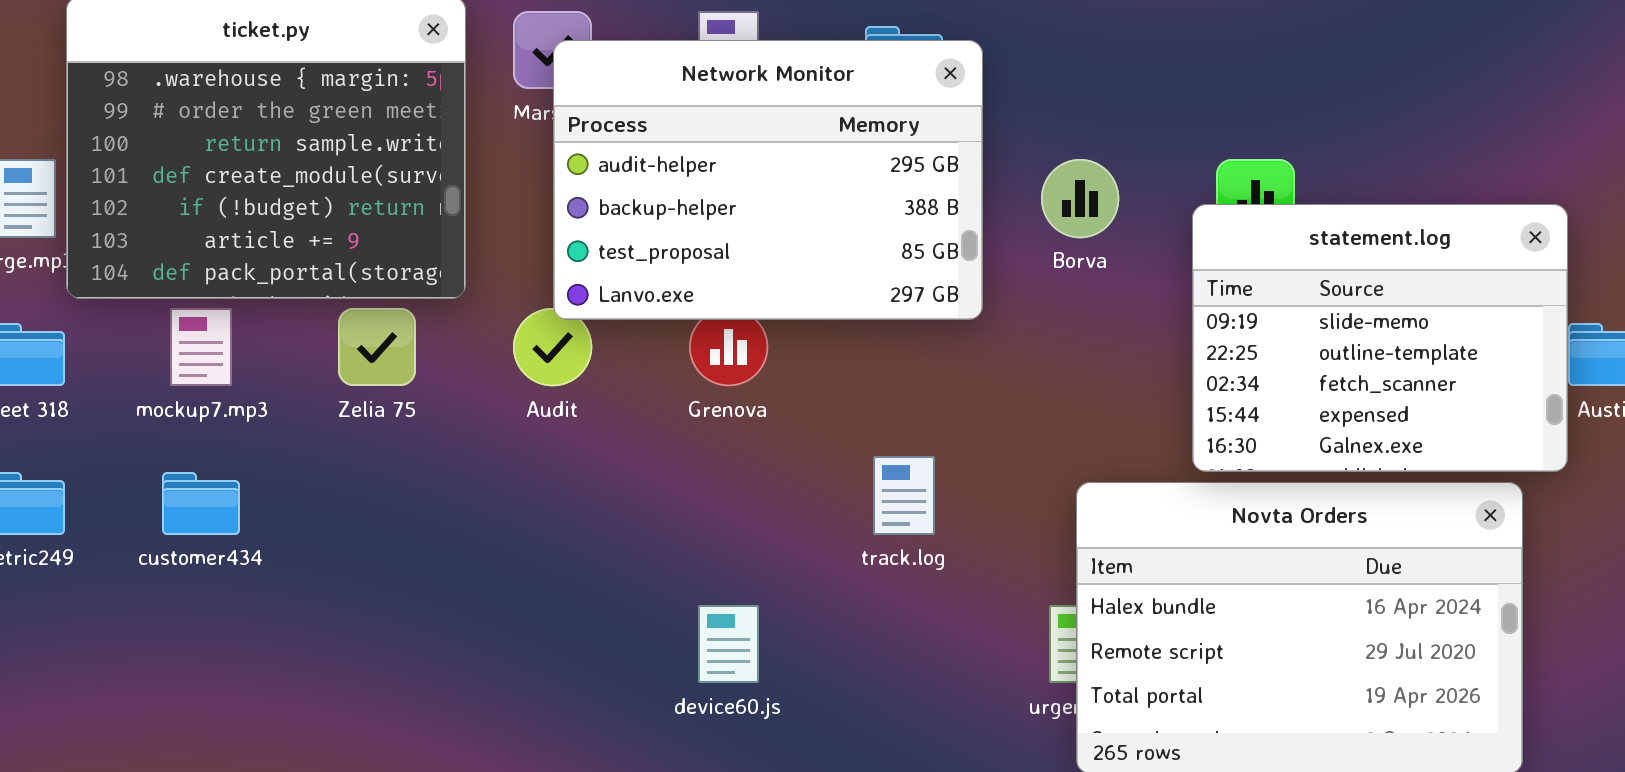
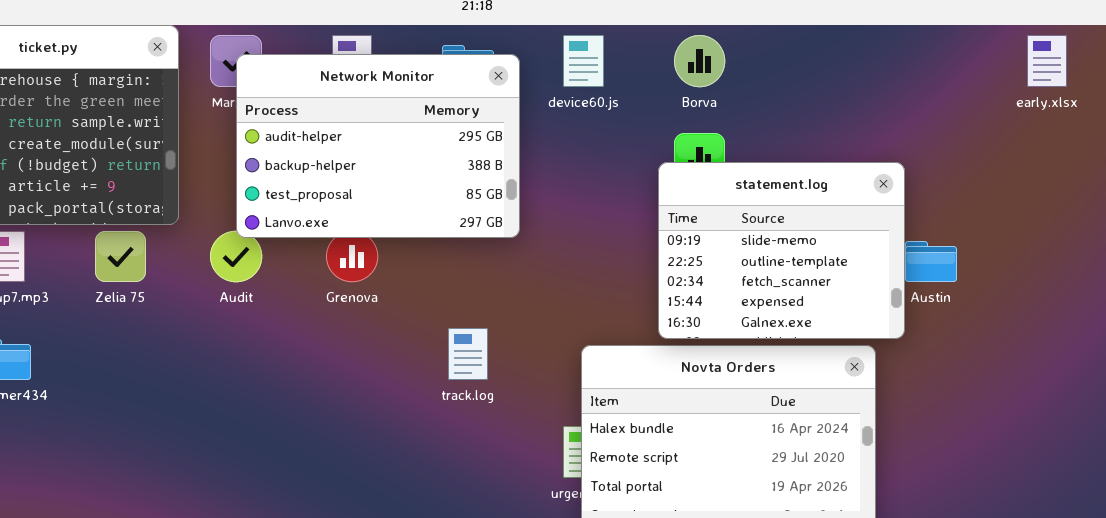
Borva: [1041,159,1119,238] -> [674,35,725,87], moved
device60.js: [698,605,759,683] -> [563,35,604,87], moved

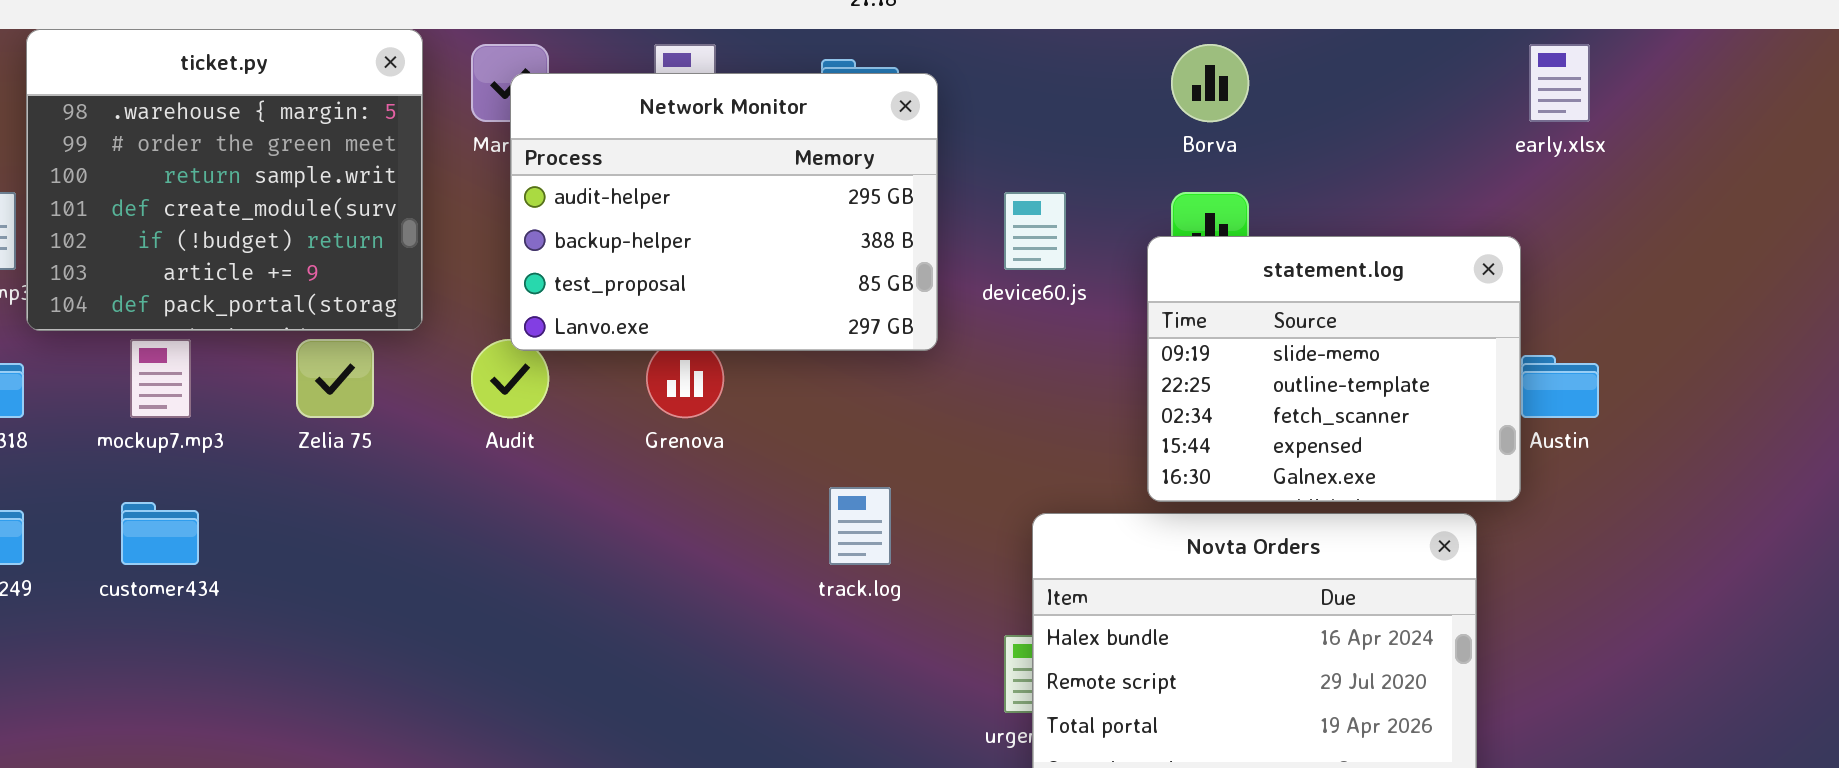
device60.js: [563,35,604,87] -> [1004,192,1066,270], moved
early.xlsx: [1027,35,1067,87] -> [1529,44,1590,122], moved

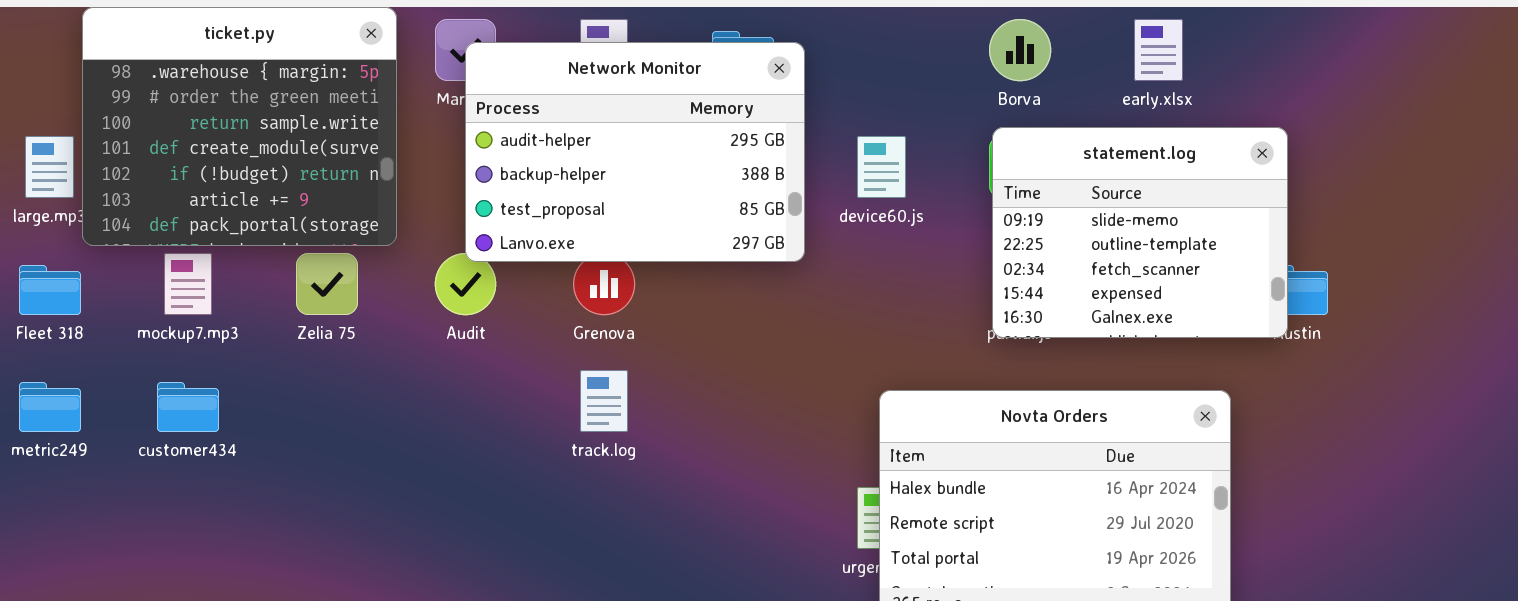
early.xlsx: [1529,44,1590,122] -> [1134,19,1183,81], moved
statement.log: [1147,236,1521,502] -> [992,127,1288,338], moved
track.log: [829,487,891,565] -> [580,370,628,432], moved

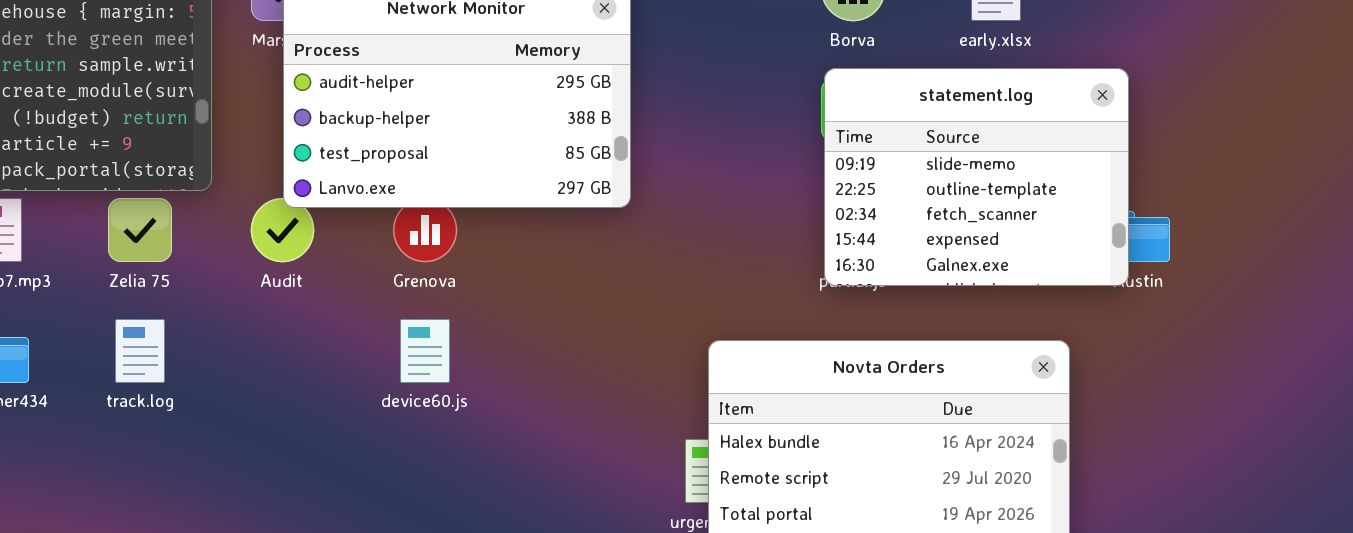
device60.js: [857,136,906,198] -> [400,319,450,383], moved
track.log: [580,370,628,432] -> [115,319,165,383], moved

